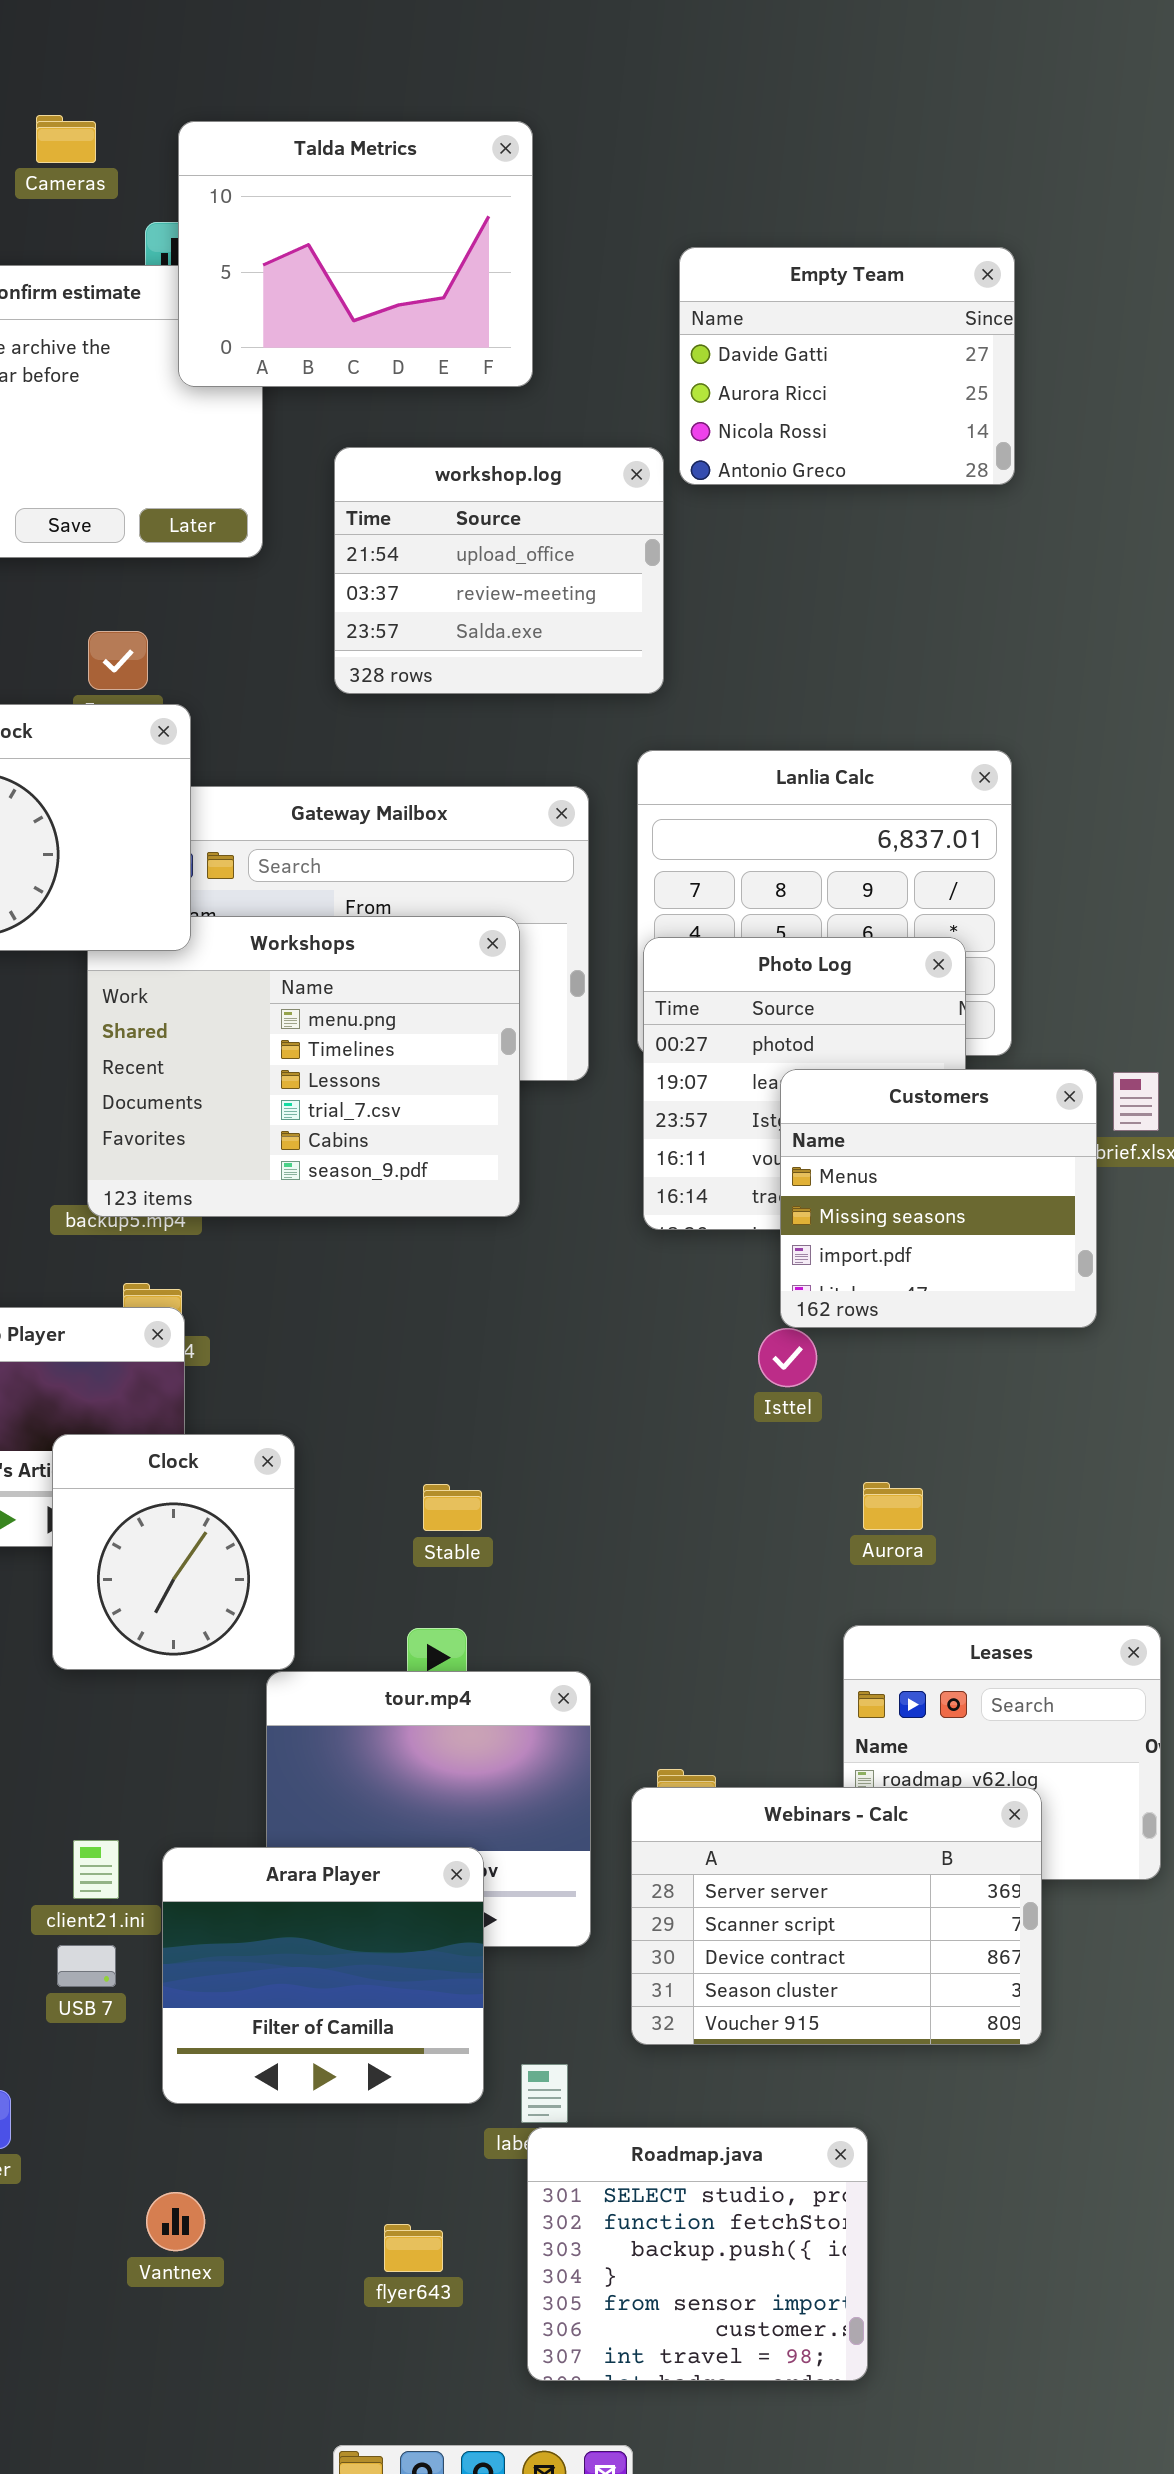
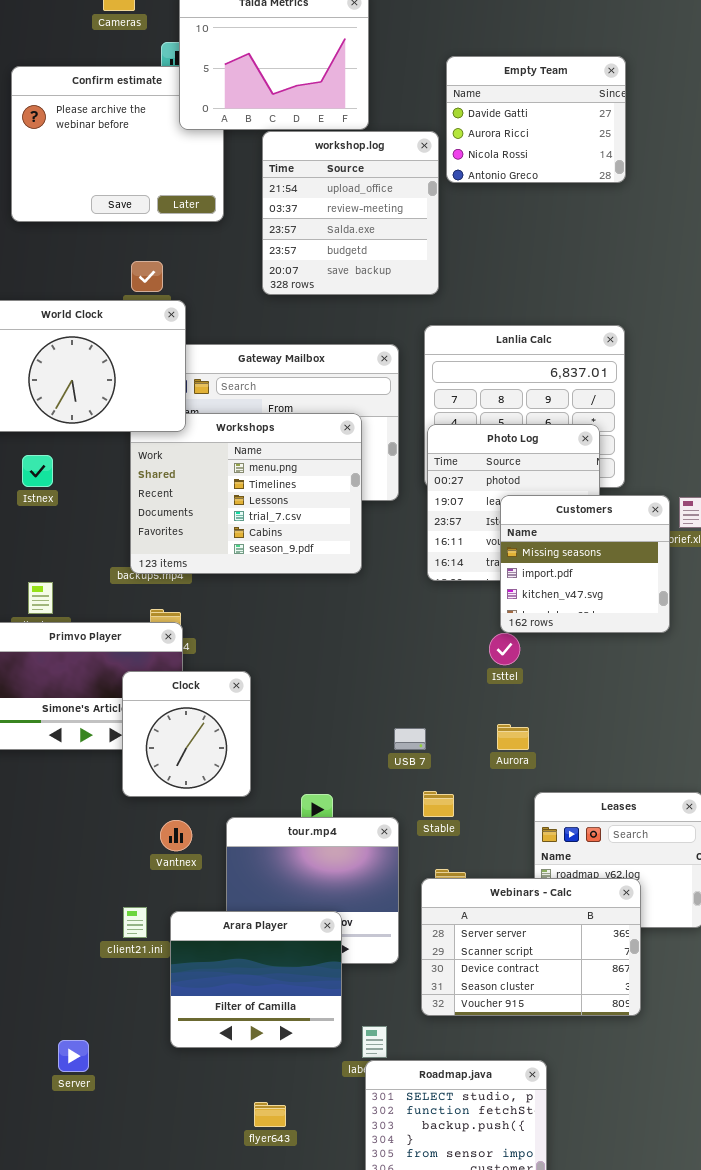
workshop.log: [334,447,664,694] -> [262,131,439,295], resized
Customers: [780,1069,1097,1328] -> [500,495,670,633], scrolled down 1 row
Clock: [52,1434,295,1670] -> [122,671,251,797], moved
Aurora: [863,1482,923,1530] -> [497,724,529,750], moved
Stable: [423,1484,482,1531] -> [423,791,454,817], moved
USB 7: [57,1945,116,1987] -> [394,728,426,750], moved
Vantnex: [146,2192,205,2251] -> [160,820,192,851], moved
flyer643: [384,2224,443,2272] -> [254,1102,286,1127], moved

